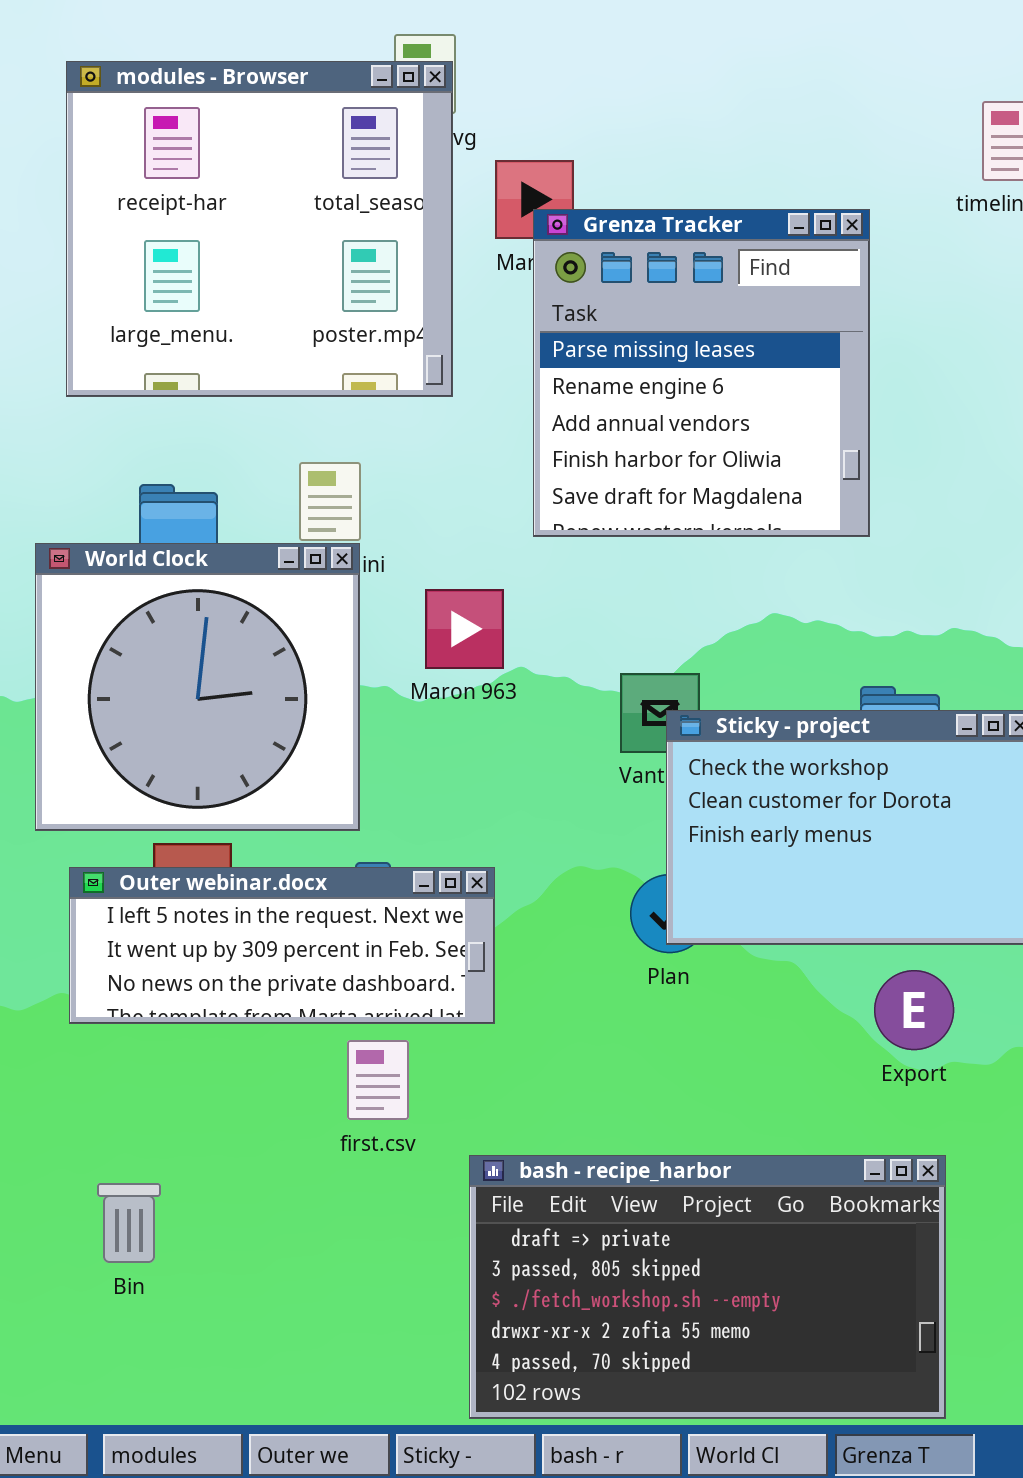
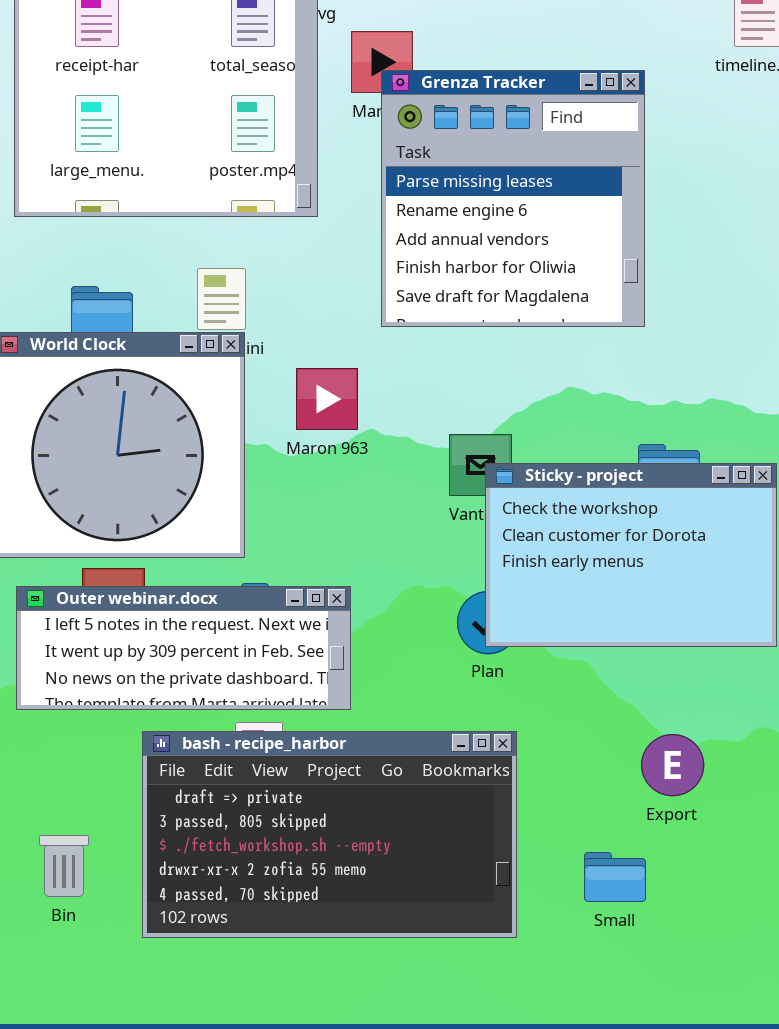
Export: [874,970,954,1050] -> [641,734,704,796], moved
bash - recipe_harbor: [469,1155,946,1419] -> [142,731,517,938], moved

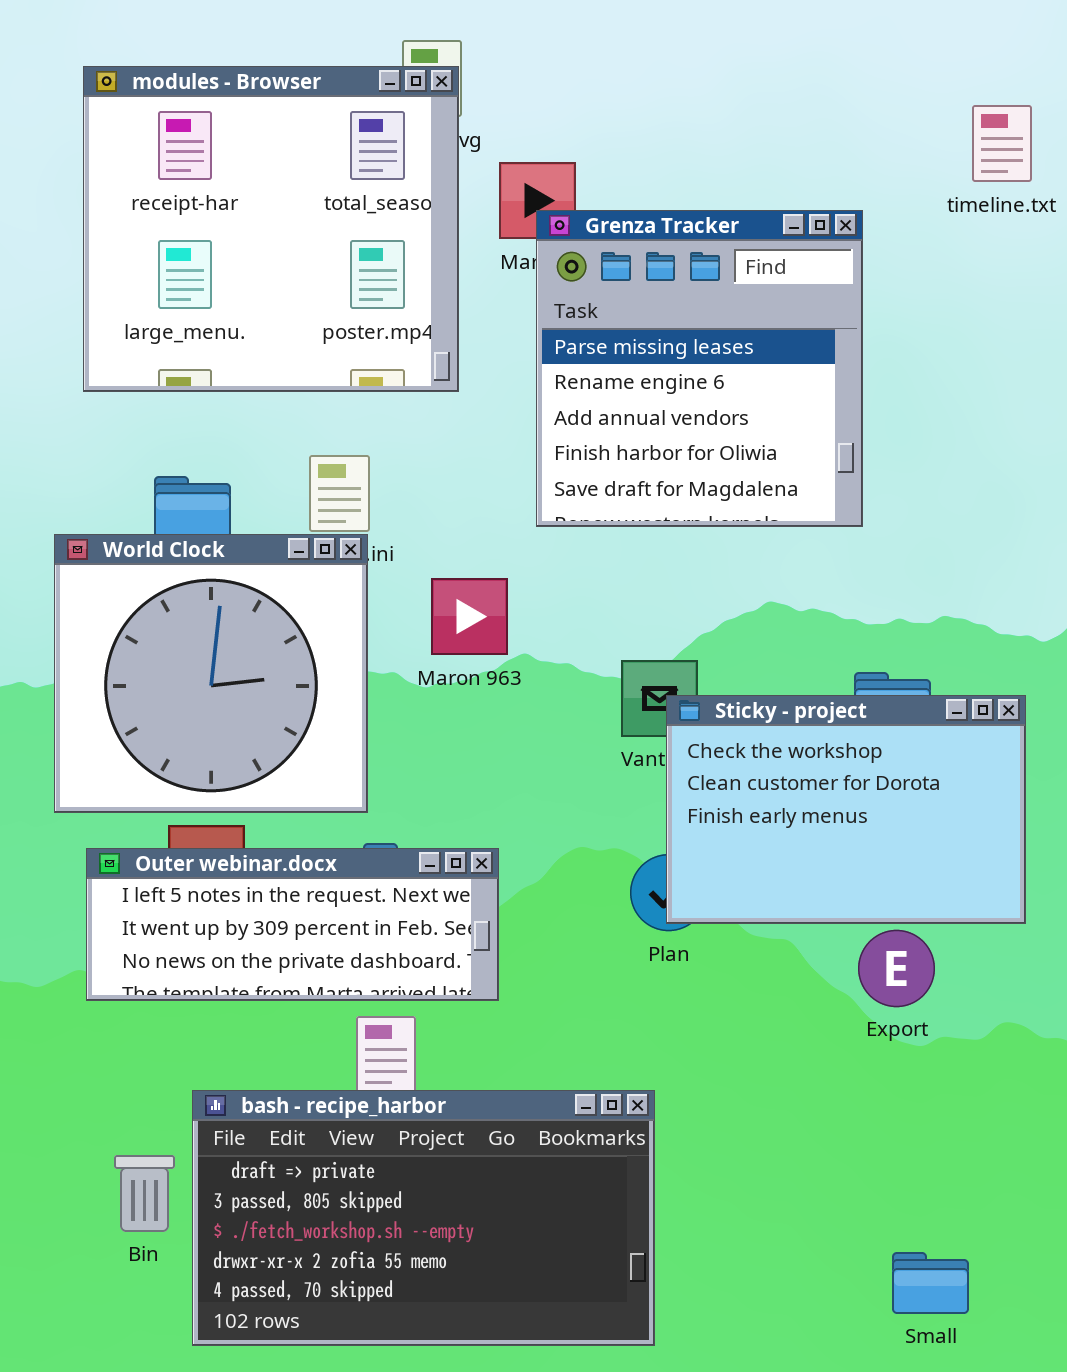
bash - recipe_harbor: [142,731,517,938] -> [192,1090,655,1346], moved
Export: [641,734,704,796] -> [858,930,935,1007], moved
Small: [584,852,646,902] -> [892,1252,969,1314], moved

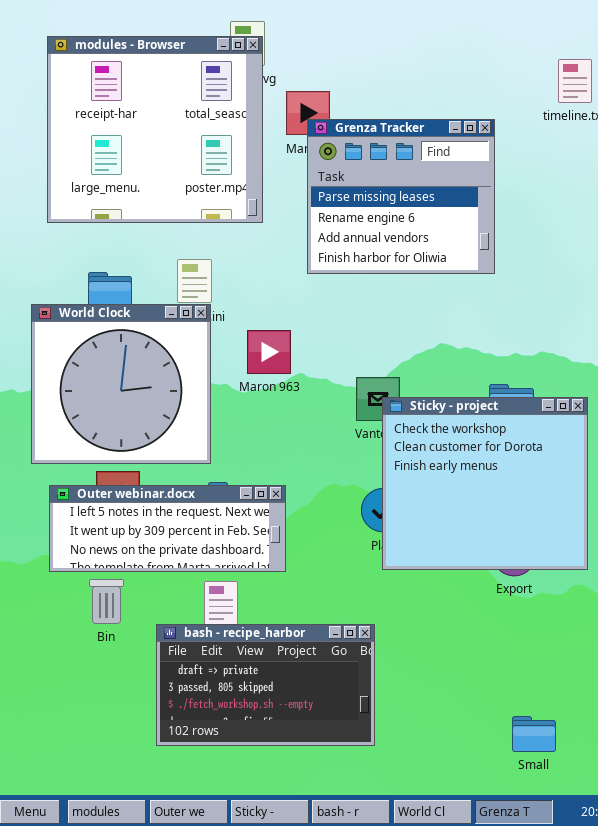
Grenza Tracker: [536,210,863,527] -> [307,119,495,274], resized
Sticky - project: [666,695,1026,924] -> [382,397,588,570], resized
bash - recipe_harbor: [192,1090,655,1346] -> [156,624,375,746], resized
Bin: [114,1155,175,1232] -> [89,579,124,624], moved

